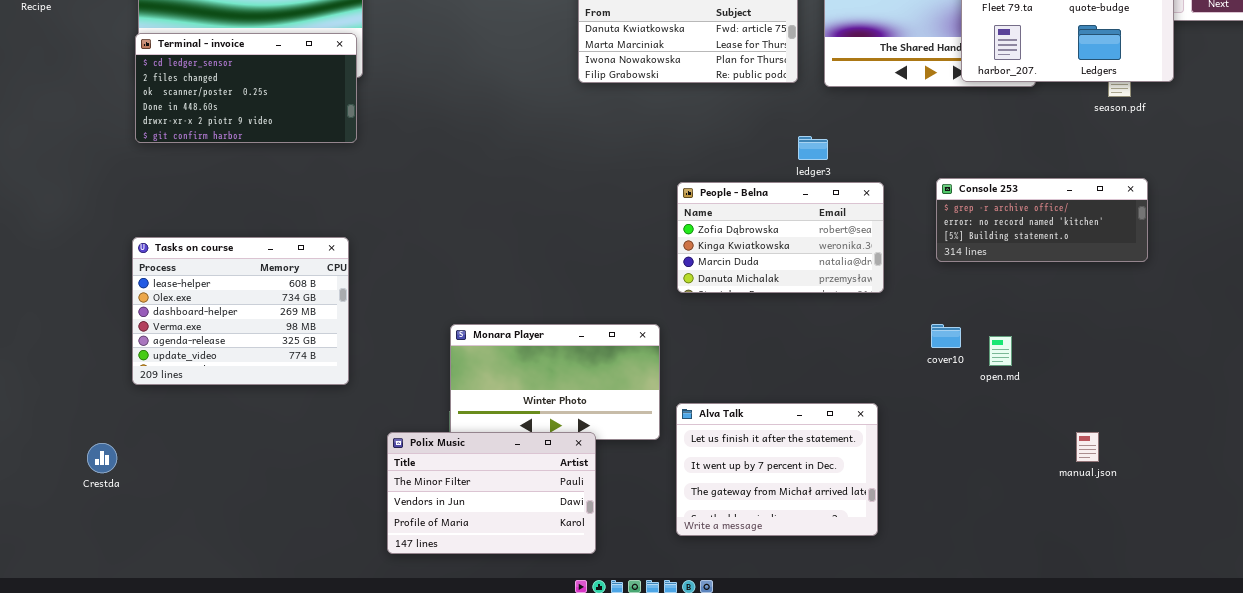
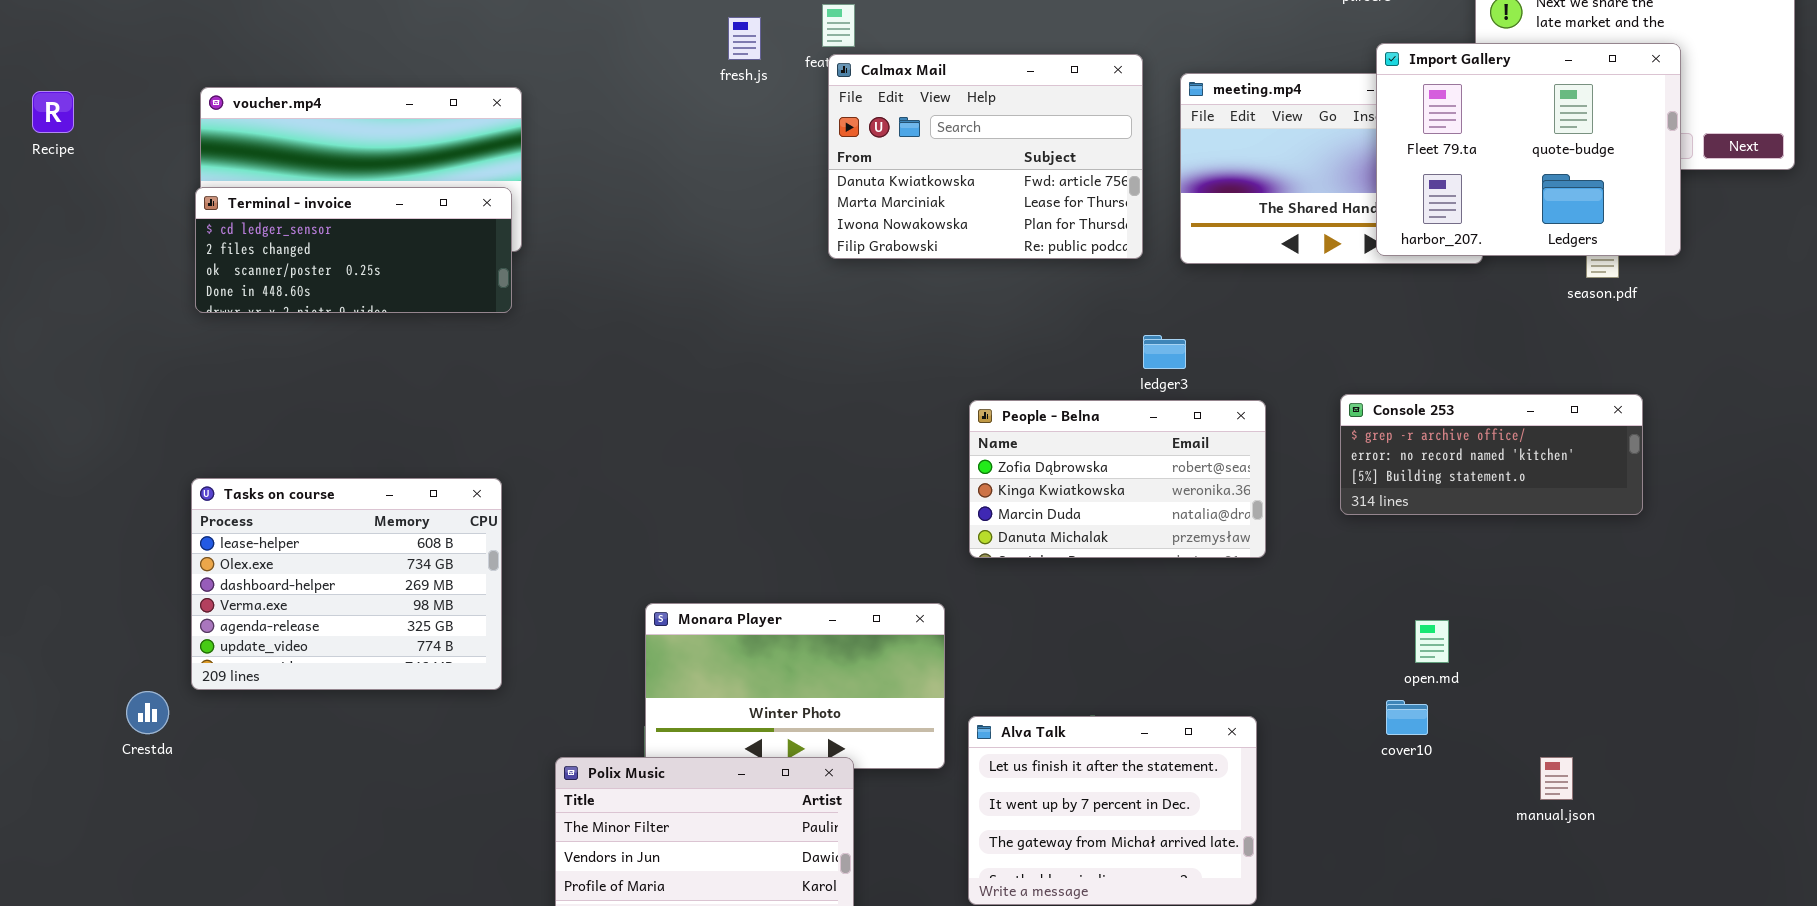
Terminal - invoice: [135,33,357,143] -> [195,187,512,313], resized
cover10: [931,324,961,348] -> [1386,700,1428,735], moved
Crestda: [87,443,117,473] -> [126,691,169,734], moved

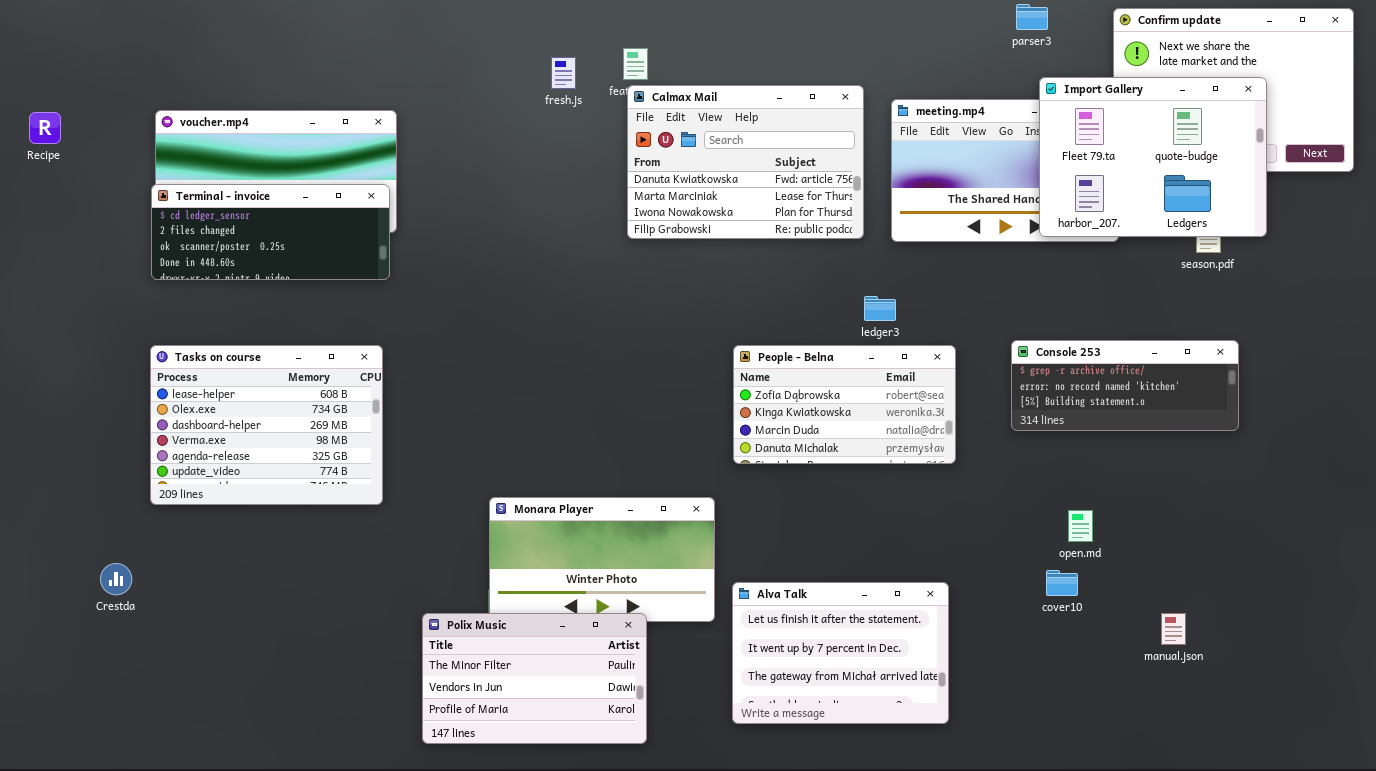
Tasks on course: [191,478,502,690] -> [150,345,383,505], moved

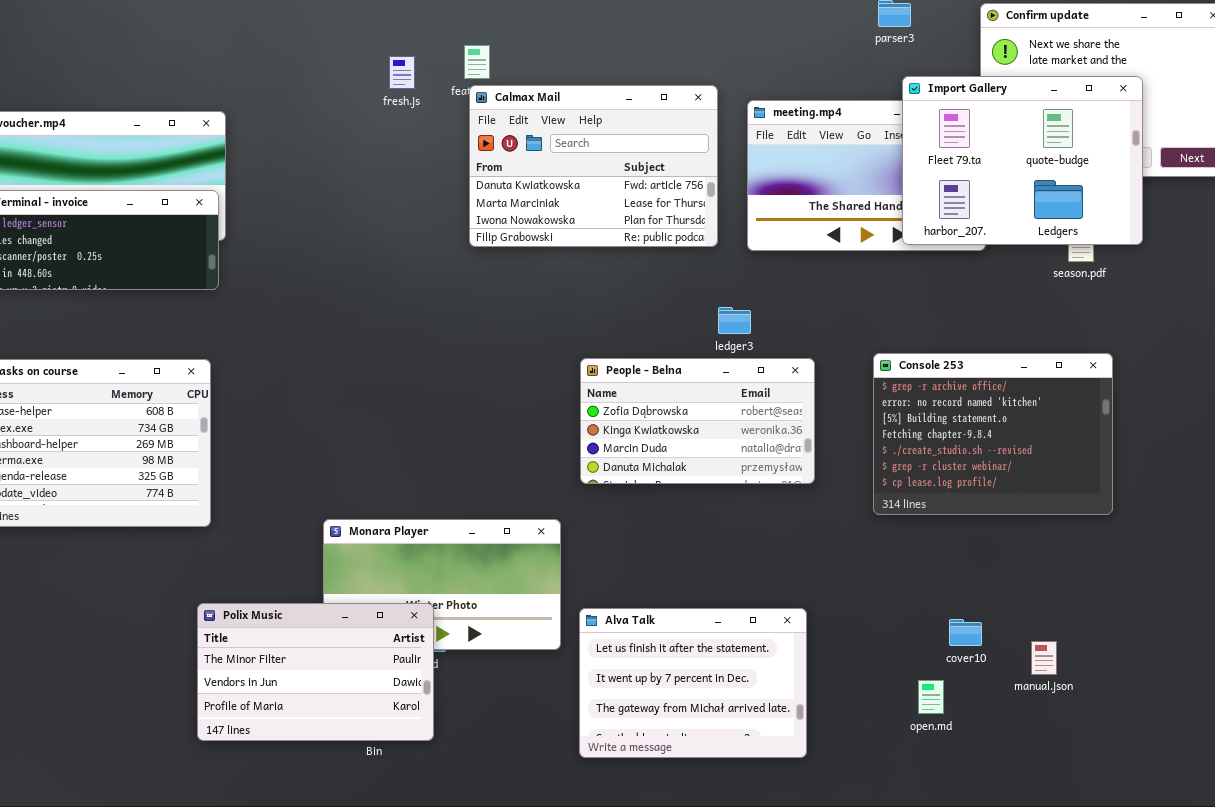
Console 253: [1011,340,1239,431] -> [873,353,1113,515], resized
open.md: [1068,510,1093,542] -> [918,680,944,714], moved
cover10: [1046,570,1078,596] -> [949,619,982,646], moved
Polix Music: [422,613,647,744] -> [197,603,434,741], moved

